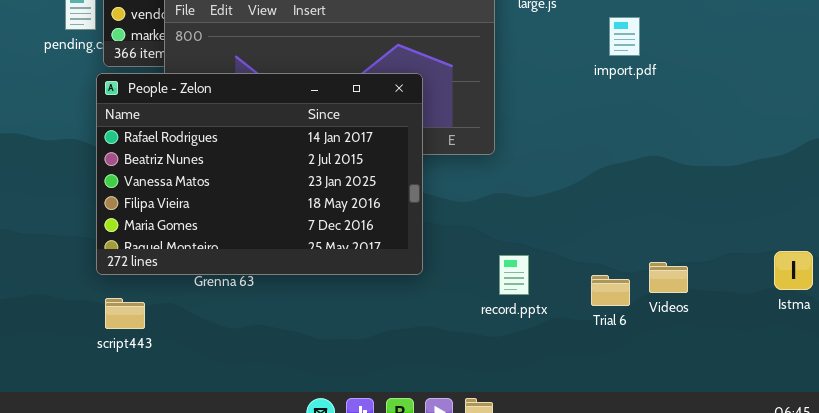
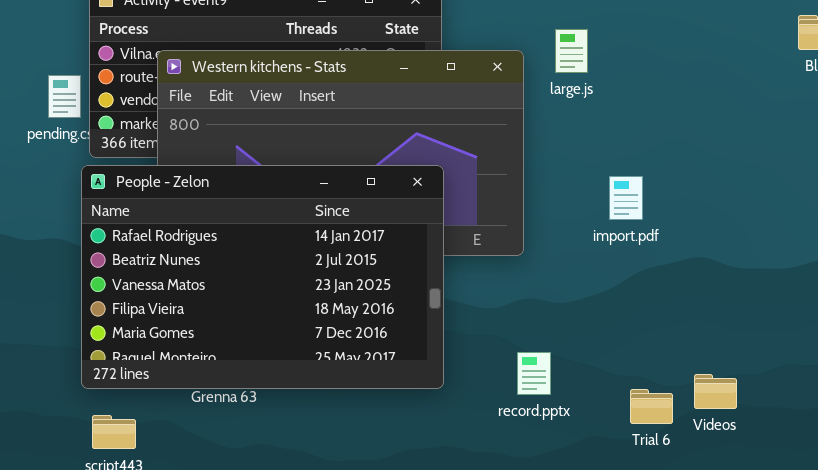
import.pdf: [609,17,640,56] -> [609,176,643,220], moved
record.pptx: [499,255,529,295] -> [517,352,551,395], moved

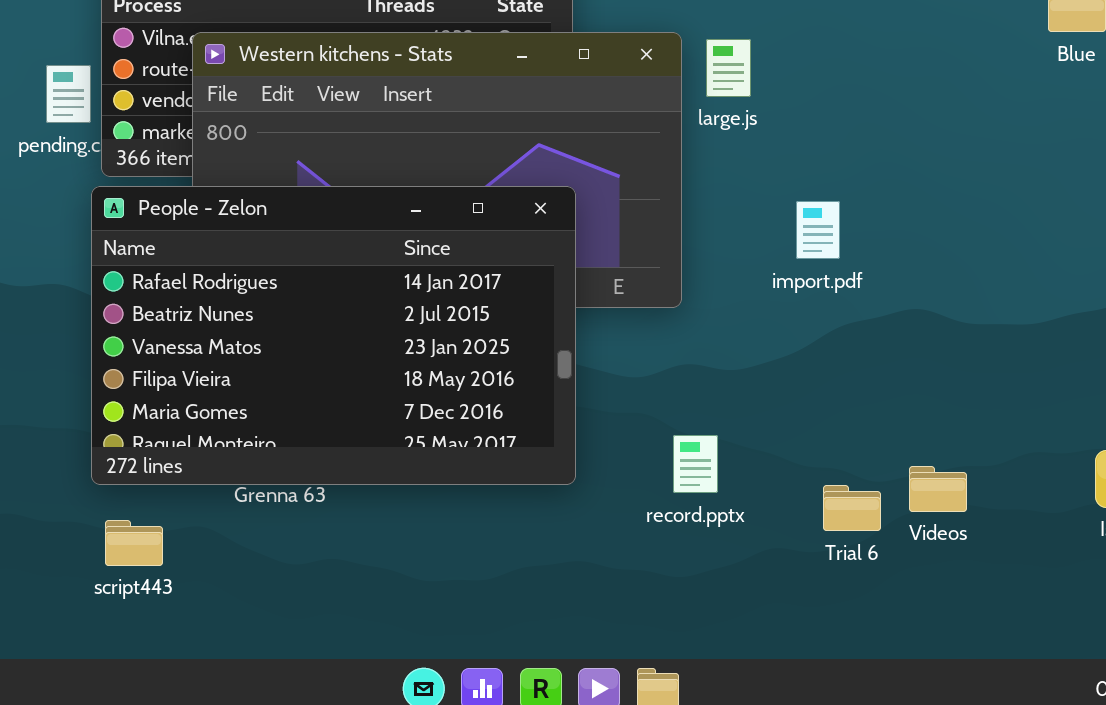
large.js: [555,29,588,73] -> [706,39,751,97], moved

